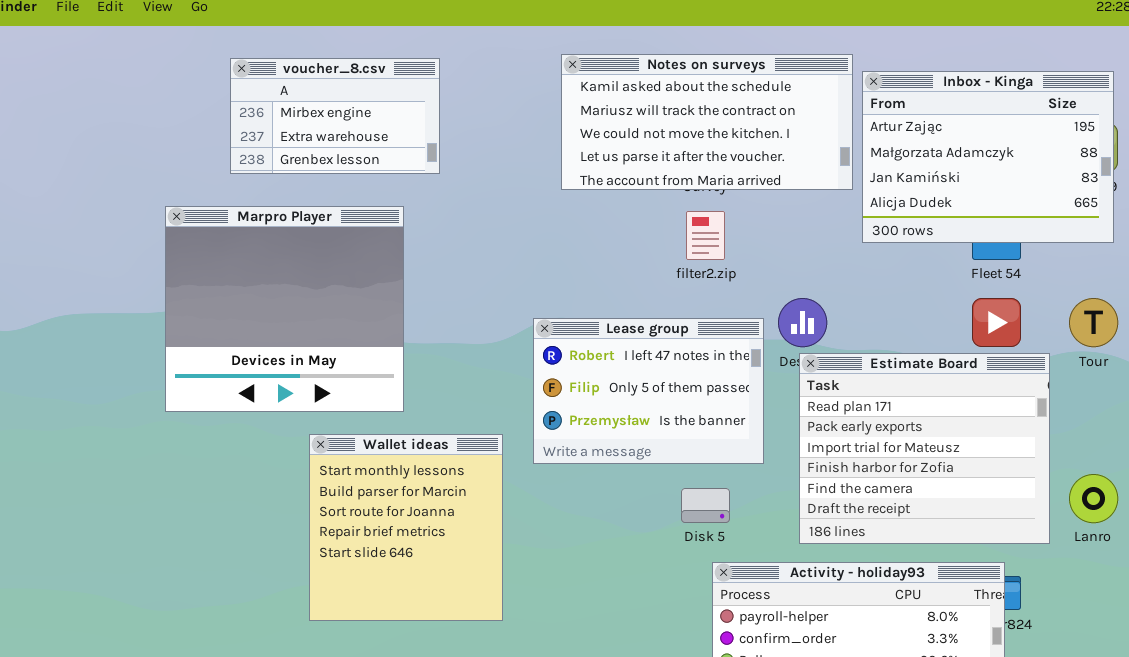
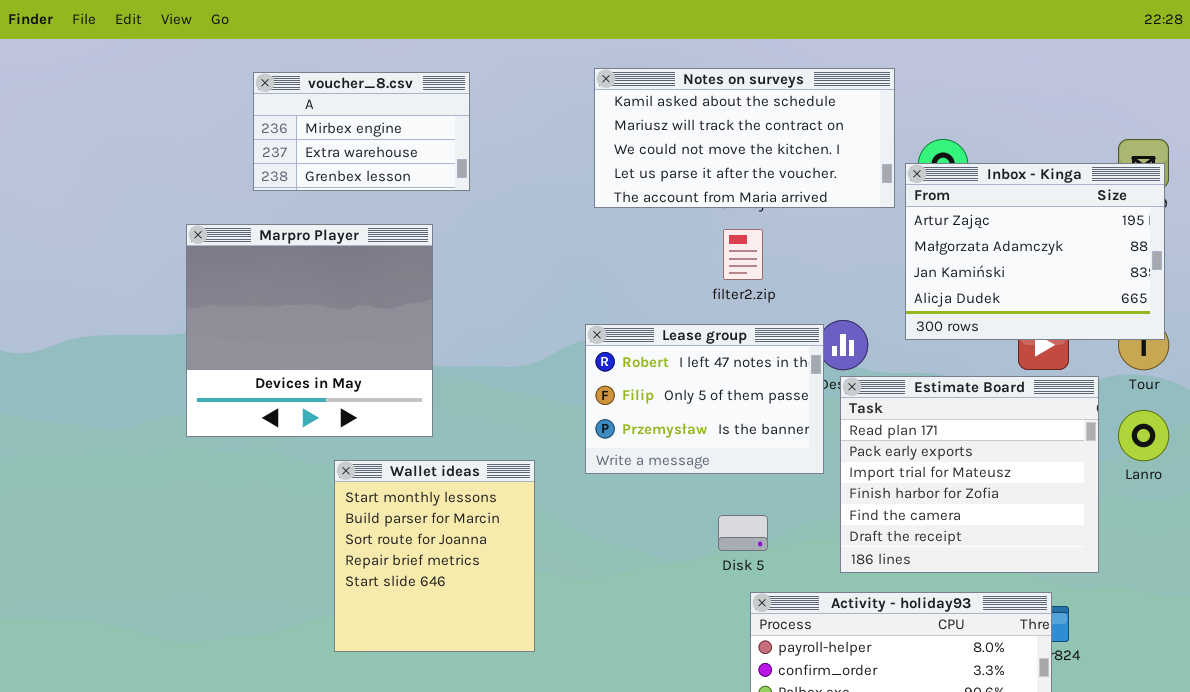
Inbox - Kinga: [862,71,1114,243] -> [905,163,1165,340], moved
Lease group: [533,318,764,464] -> [585,324,824,474], moved
Lanro: [1069,474,1118,523] -> [1118,410,1169,461], moved

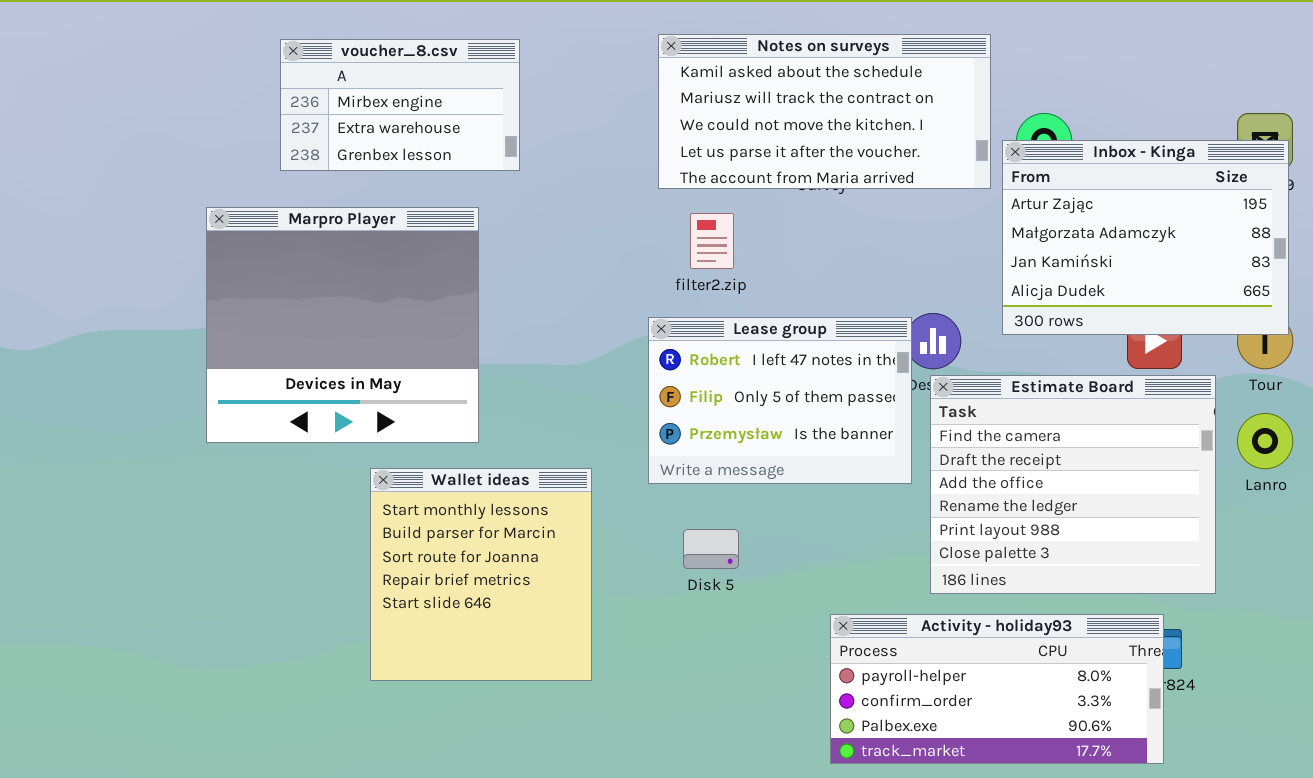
filter2.zip: [723,229,763,280] -> [690,213,734,269], moved
Estimate Board: [840,376,1099,573] -> [930,375,1216,594], scrolled down 4 rows
Disk 5: [718,515,768,551] -> [683,529,739,569], moved

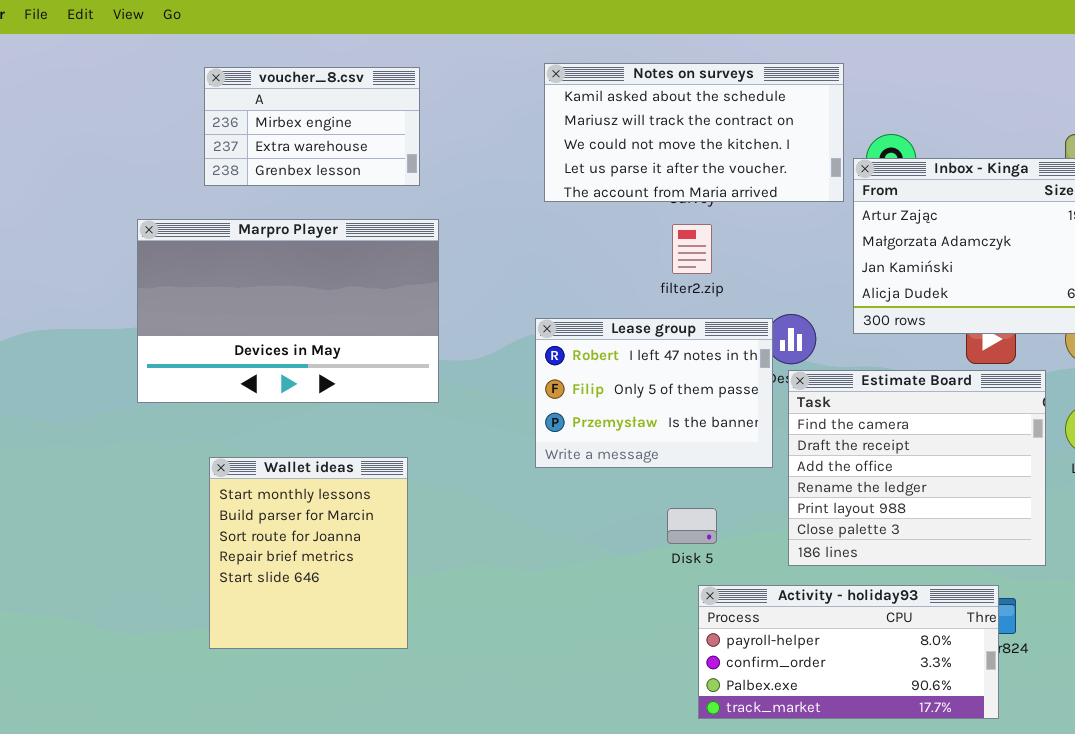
Marpro Player: [206,207,479,443] -> [137,219,439,403], resized
filter2.zip: [690,213,734,269] -> [672,224,712,274], moved
Wallet ideas: [370,468,592,681] -> [209,457,408,649], moved
Disk 5: [683,529,739,569] -> [667,508,717,544], moved

